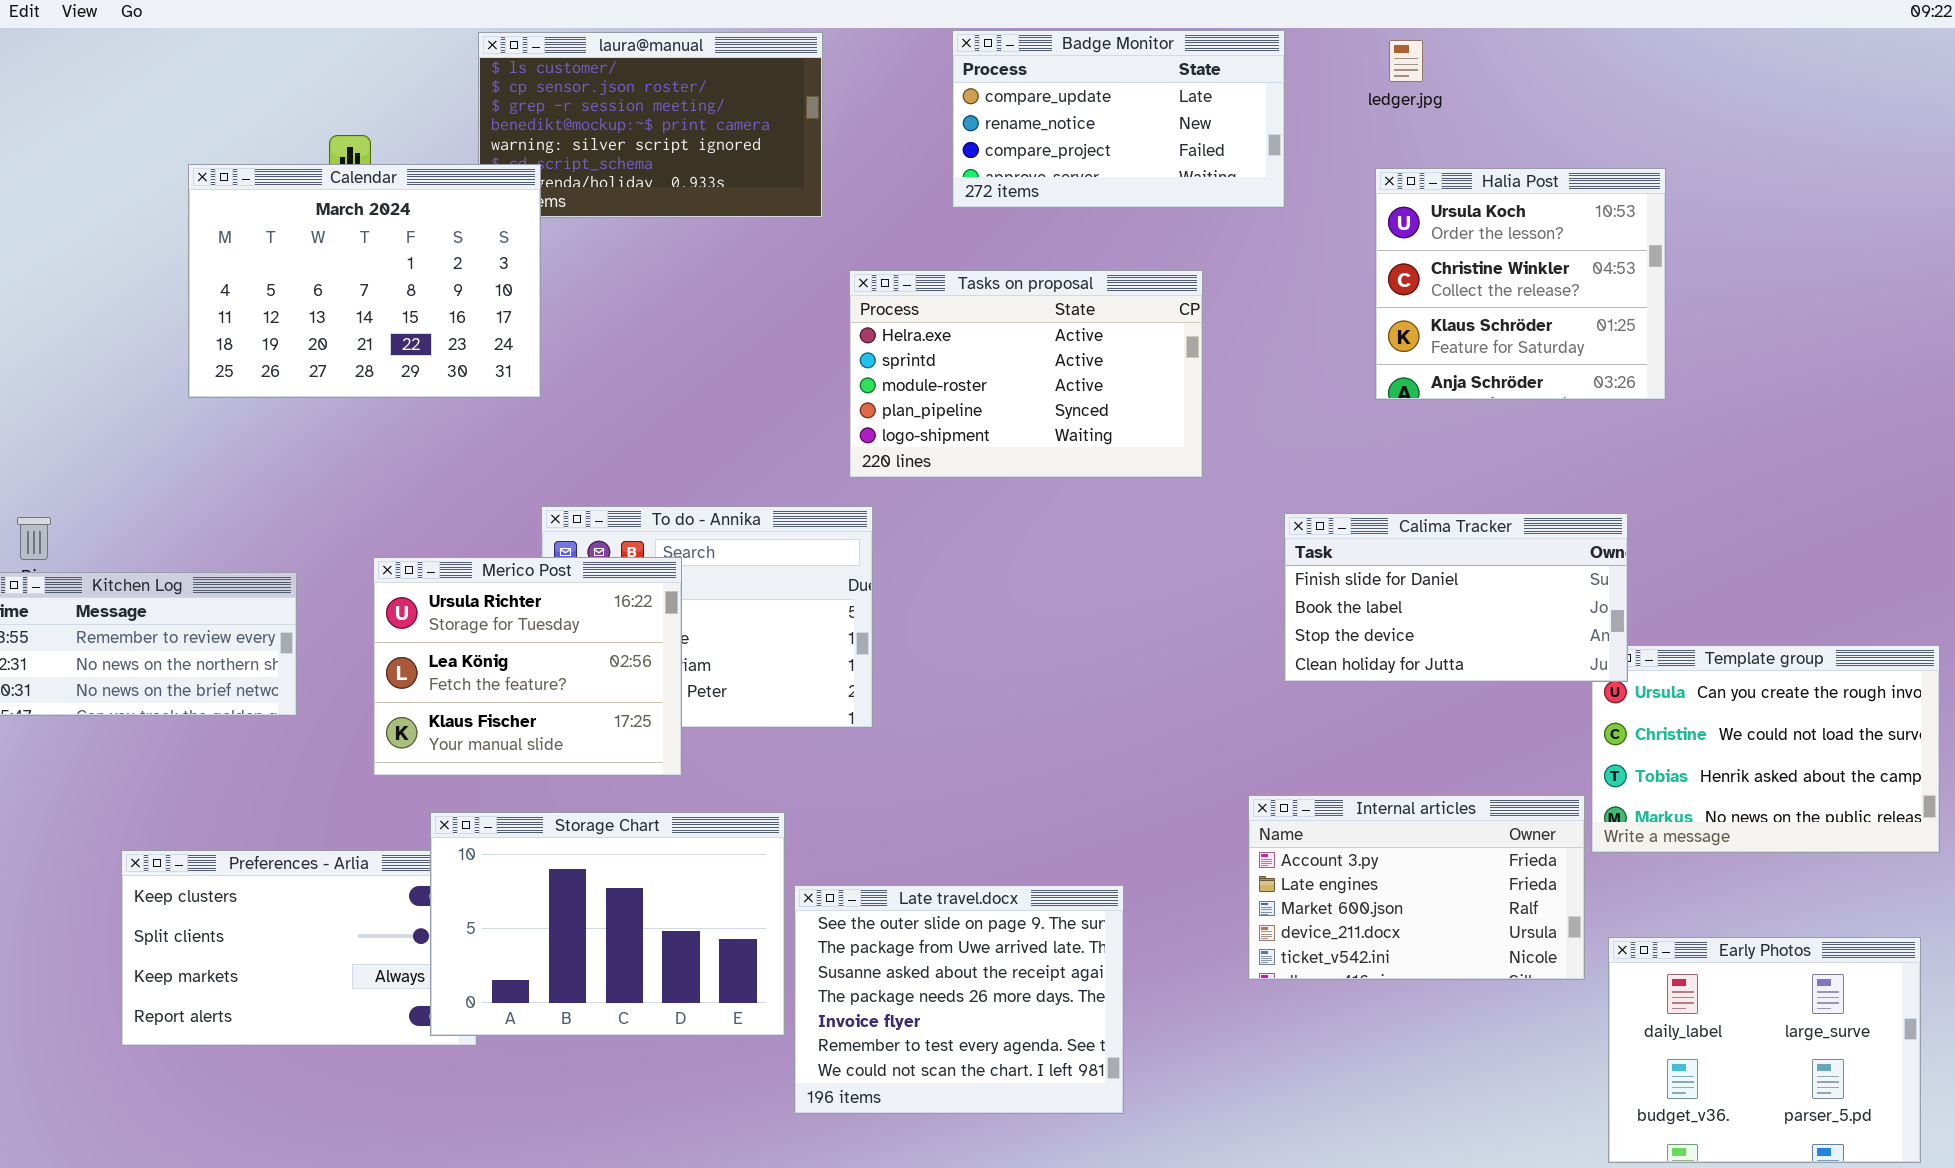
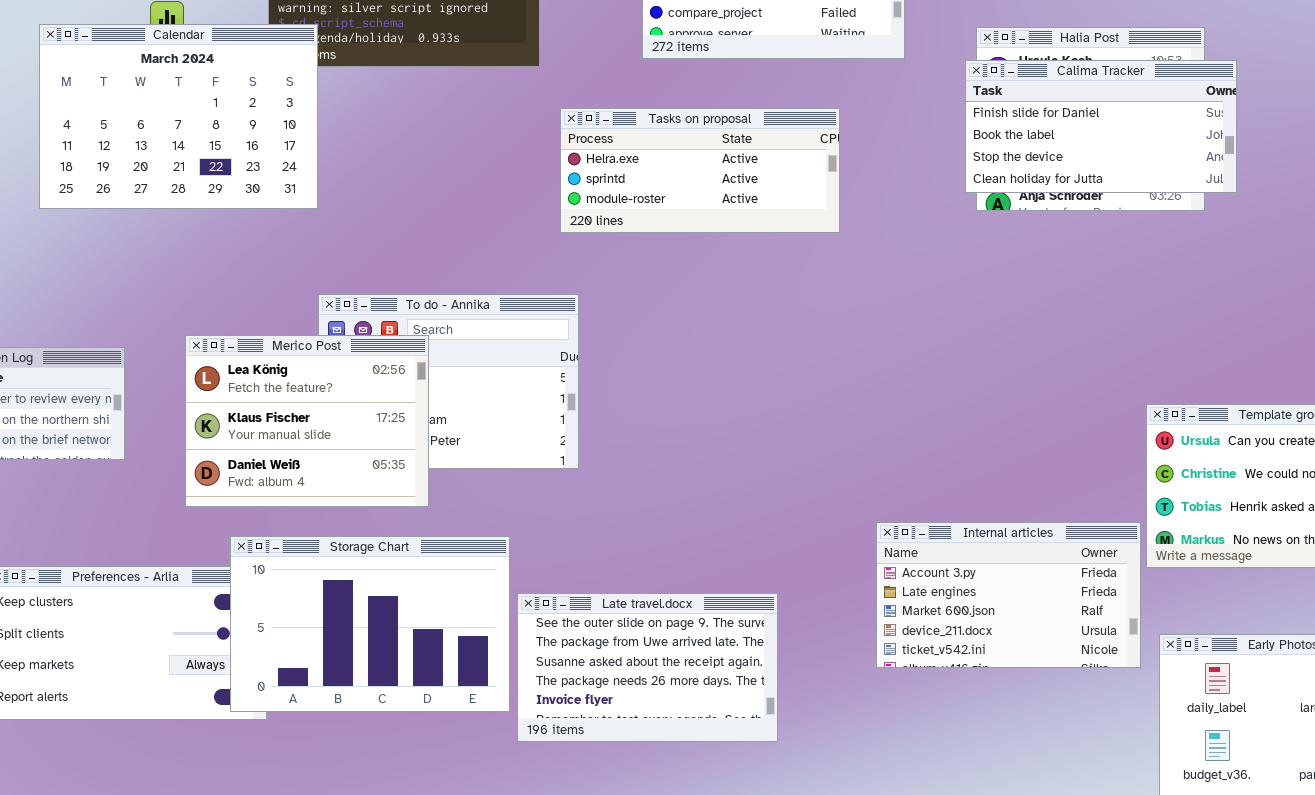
Tasks on proposal: [849,270,1203,478] -> [560,108,840,233], resized
Calima Tracker: [1284,513,1628,682] -> [965,60,1237,193], moved
Merico Post: [373,557,682,776] -> [185,335,429,507], scrolled down 1 row
Late travel.docx: [794,885,1124,1114] -> [517,593,778,742], resized

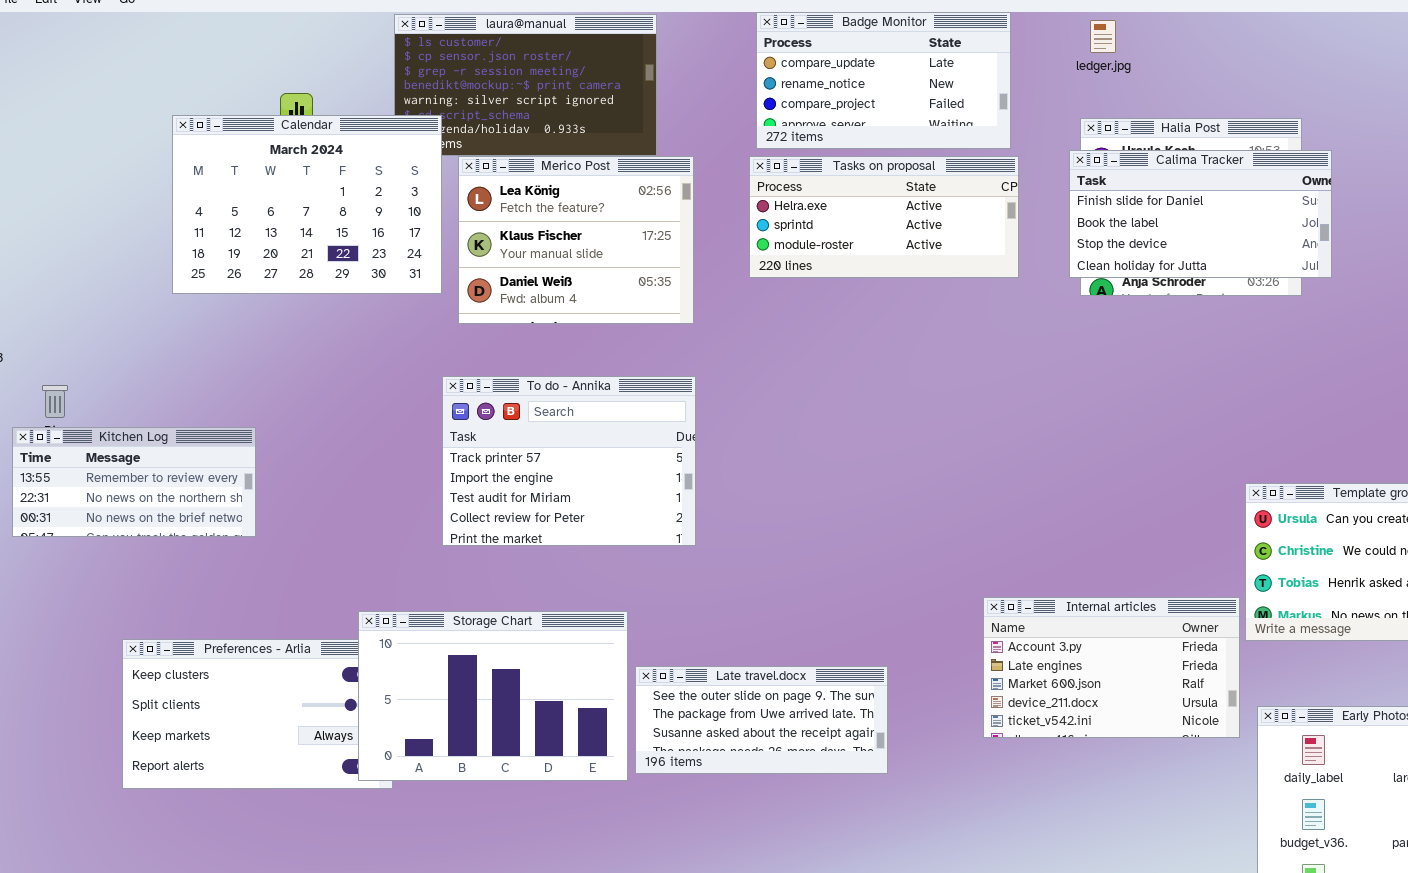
Tasks on proposal: [560,108,840,233] -> [749,156,1019,278], moved
Merico Post: [185,335,429,507] -> [458,156,694,324], moved
Late travel.docx: [517,593,778,742] -> [635,666,888,774], resized

